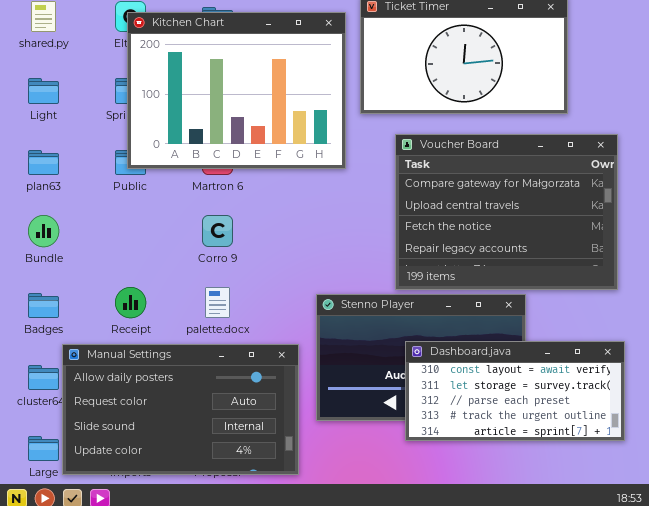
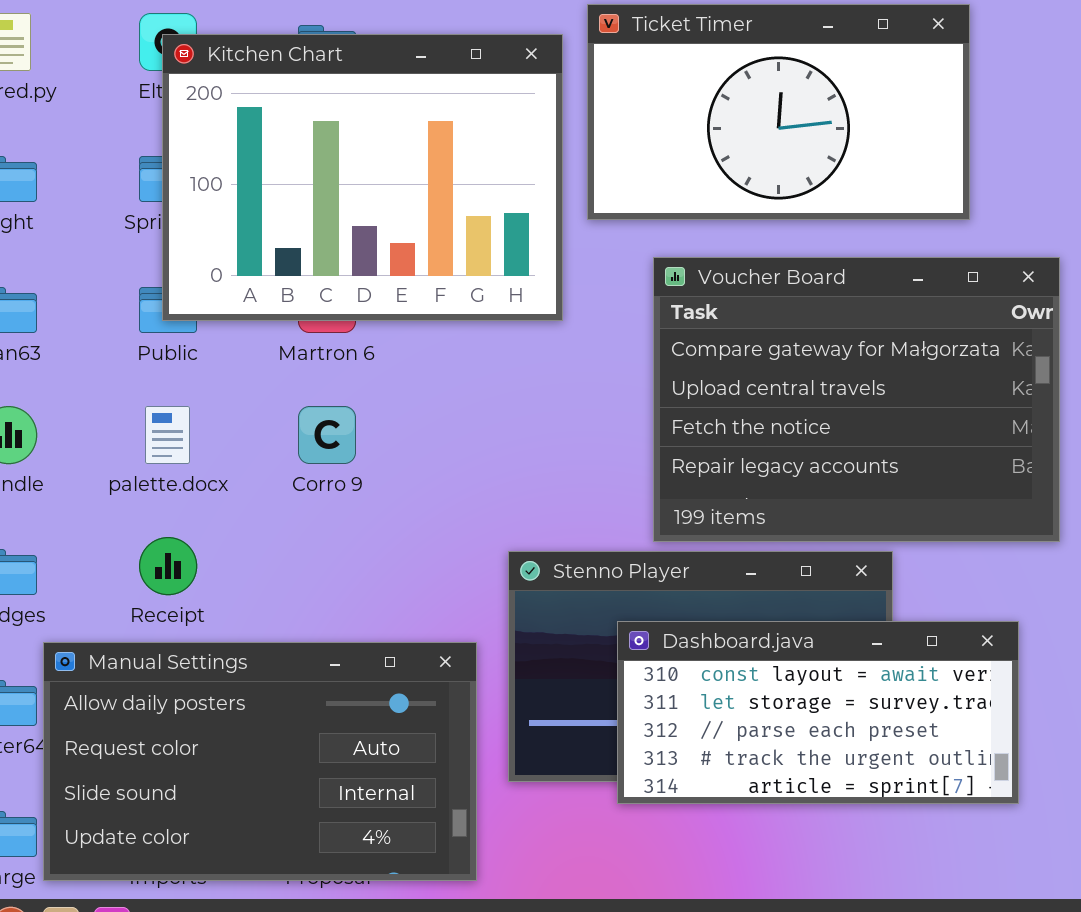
palette.docx: [205,287,230,318] -> [145,406,190,464], moved
Dashboard.java: [405,341,625,441] -> [617,621,1019,804], moved

